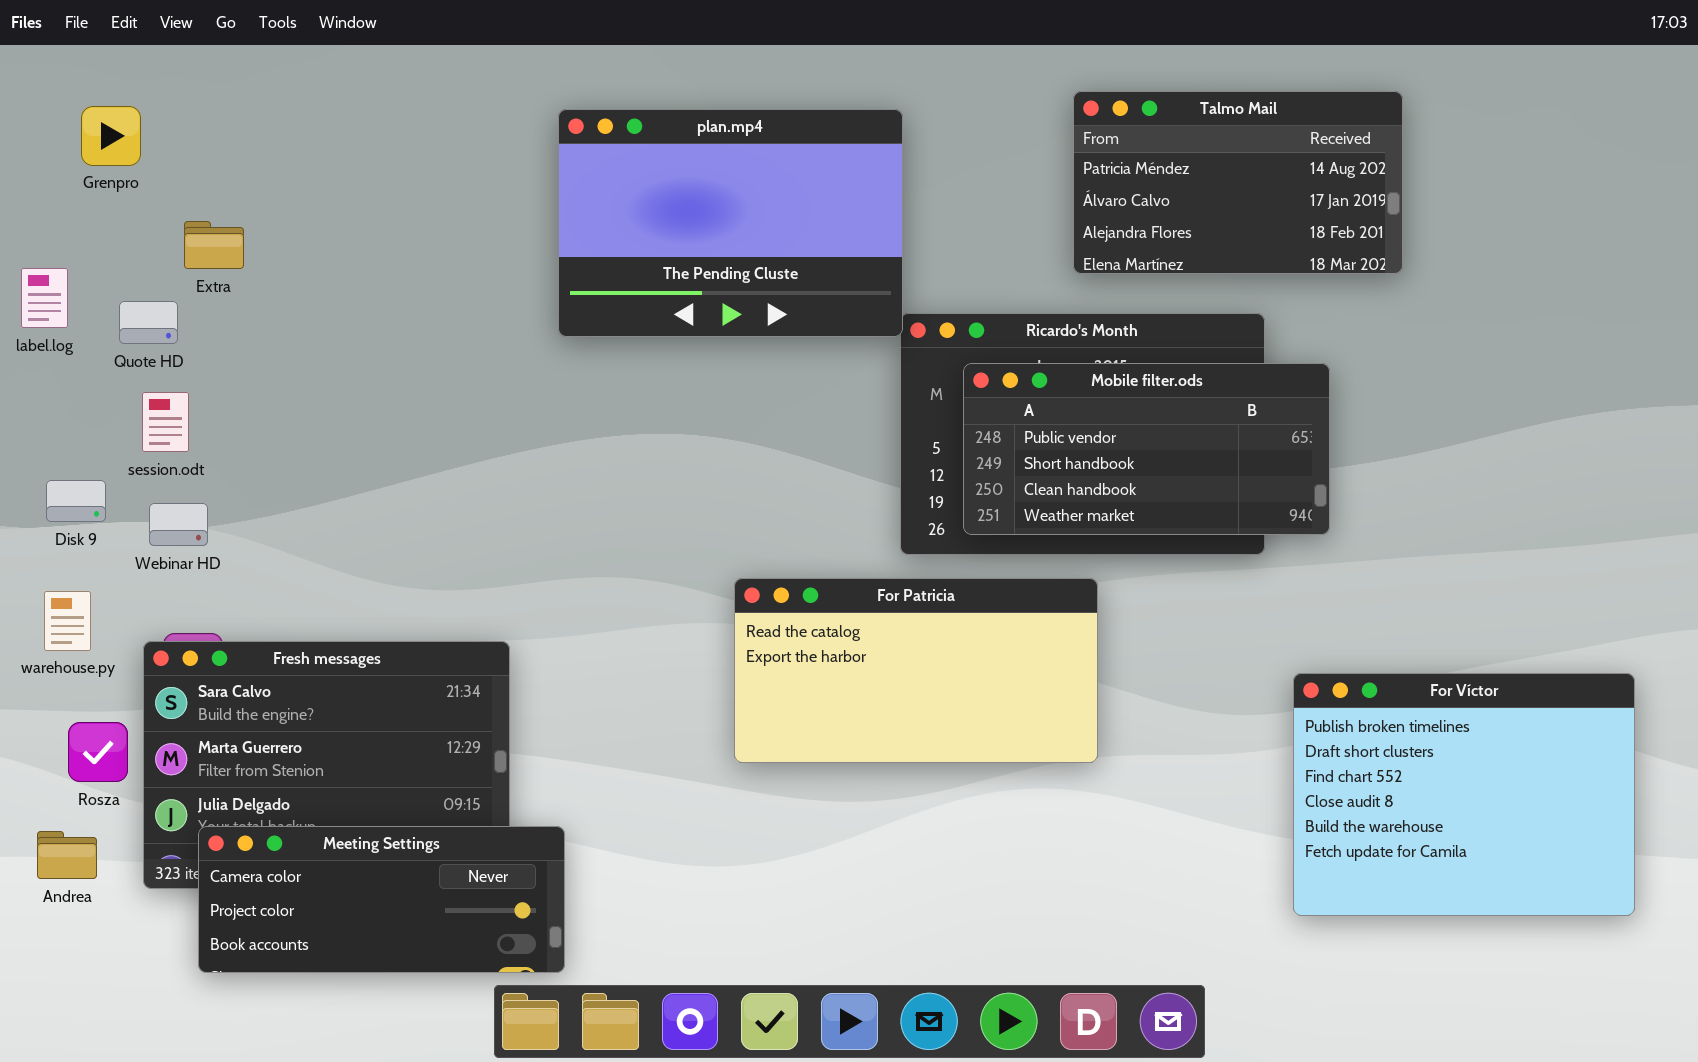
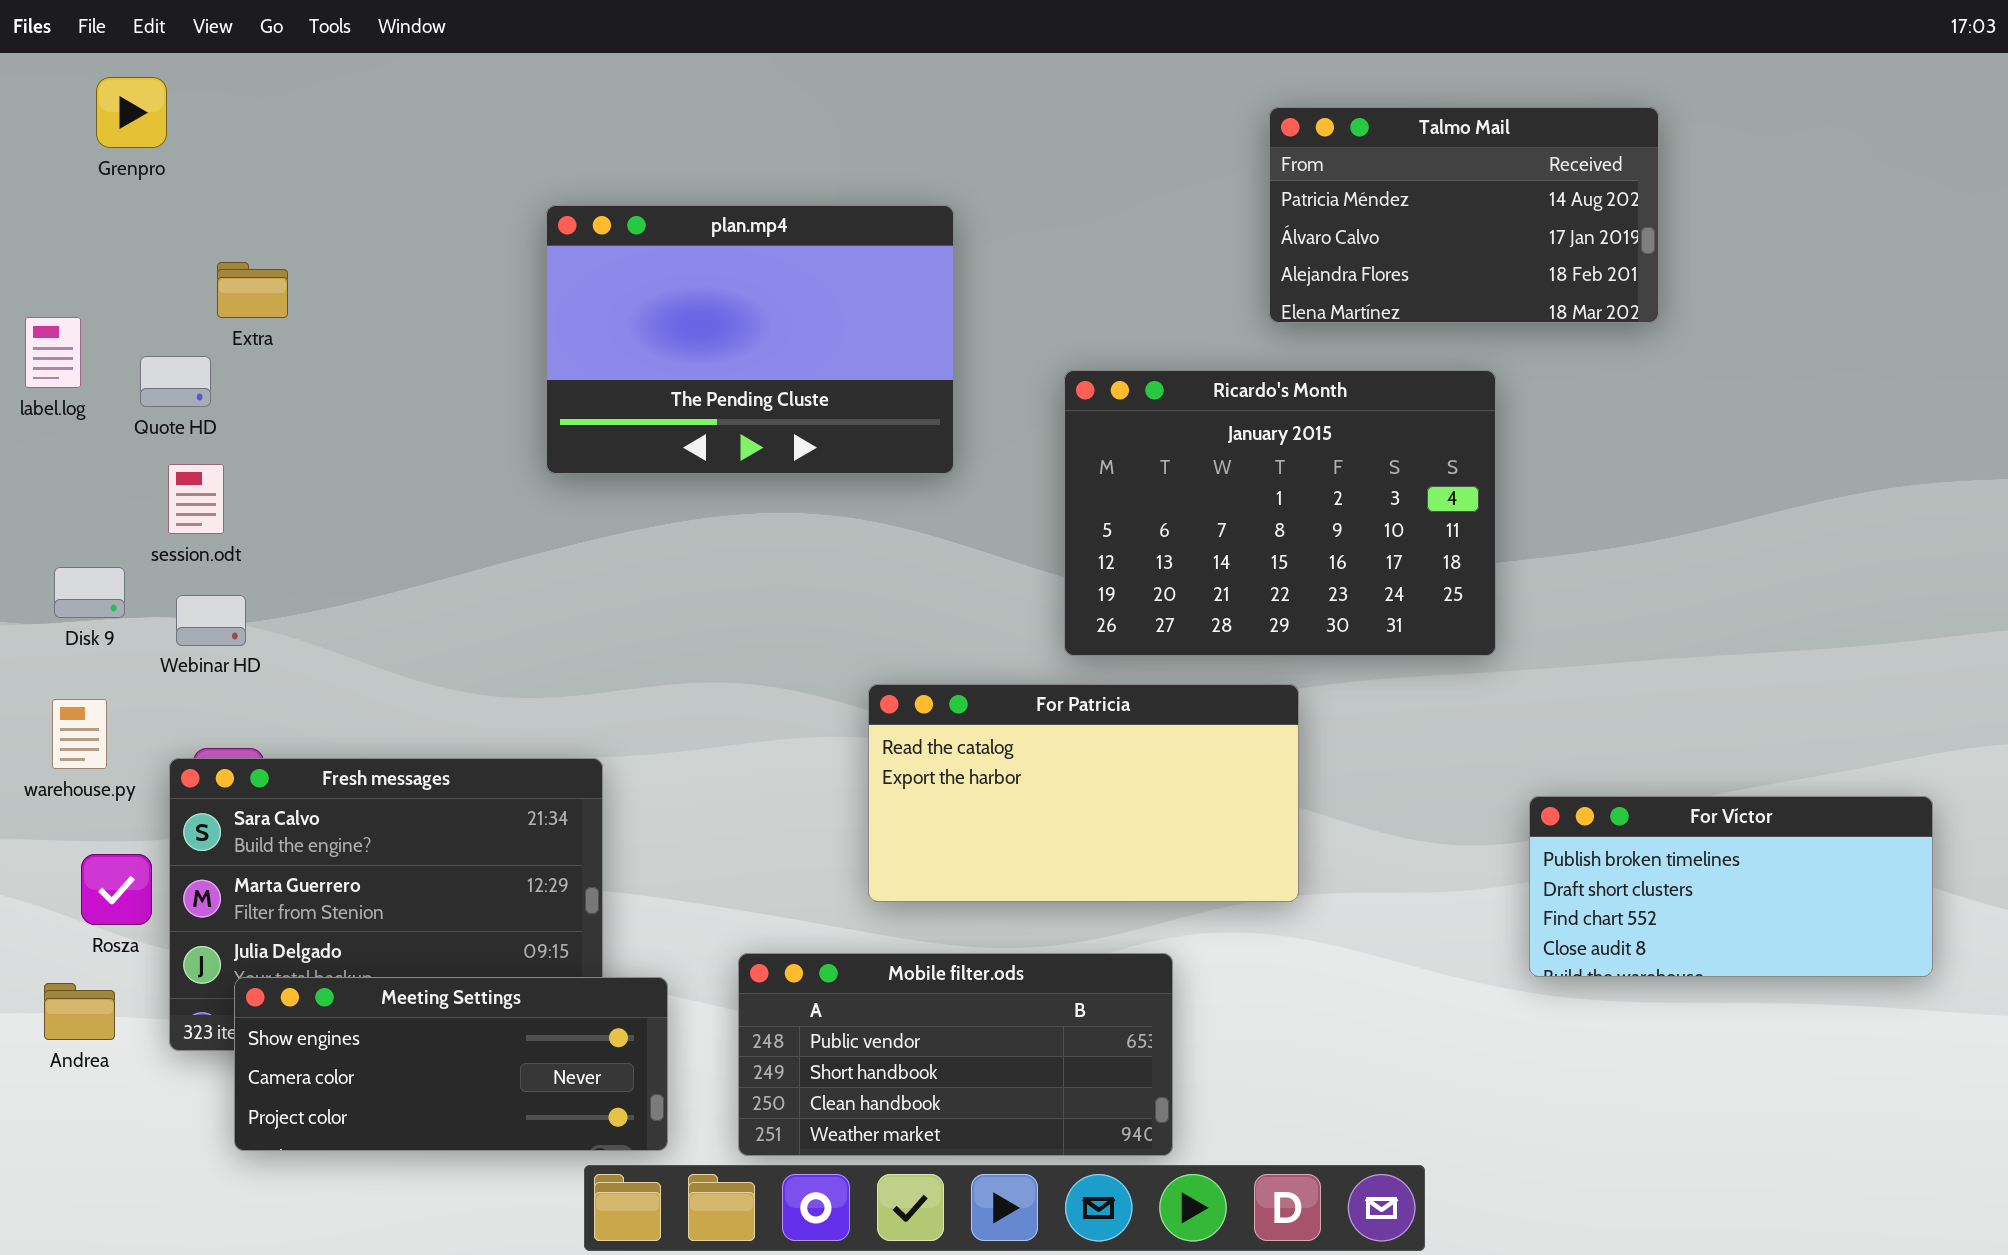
Grenpro: [81,106,141,166] -> [96,77,167,148], moved
plan.mp4: [558,109,903,337] -> [546,205,954,474], moved
Mobile filter.ods: [963,363,1330,535] -> [738,953,1173,1156], moved
For Víctor: [1293,673,1635,916] -> [1529,796,1933,977], resized
Meeting Settings: [198,826,565,973] -> [234,977,668,1151], scrolled up 1 row

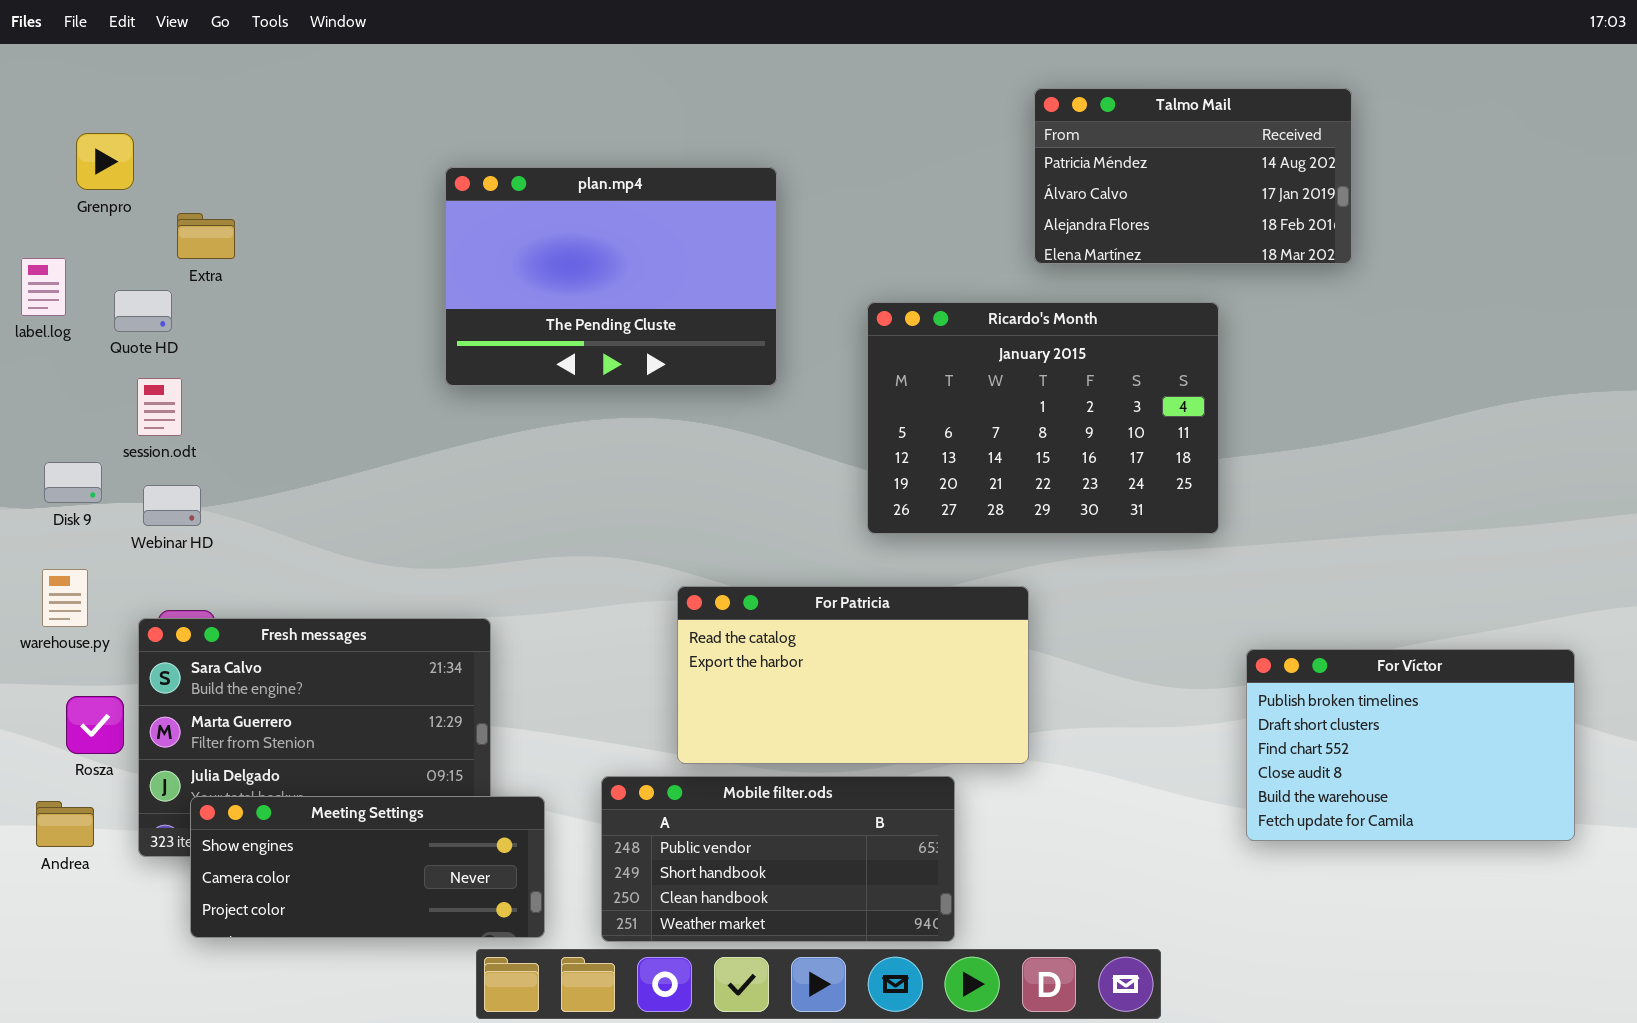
Grenpro: [96,77,167,148] -> [76,133,134,190], moved
For Patricia: [868,684,1299,902] -> [677,586,1029,764], moved
For Víctor: [1529,796,1933,977] -> [1246,649,1575,841], resized

